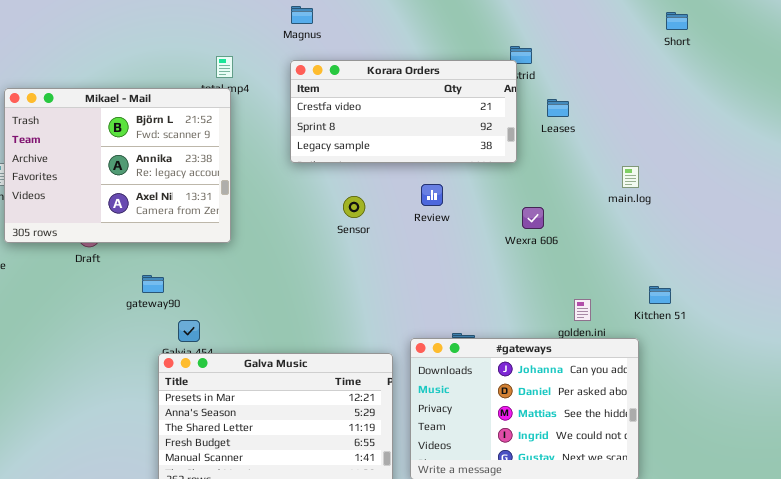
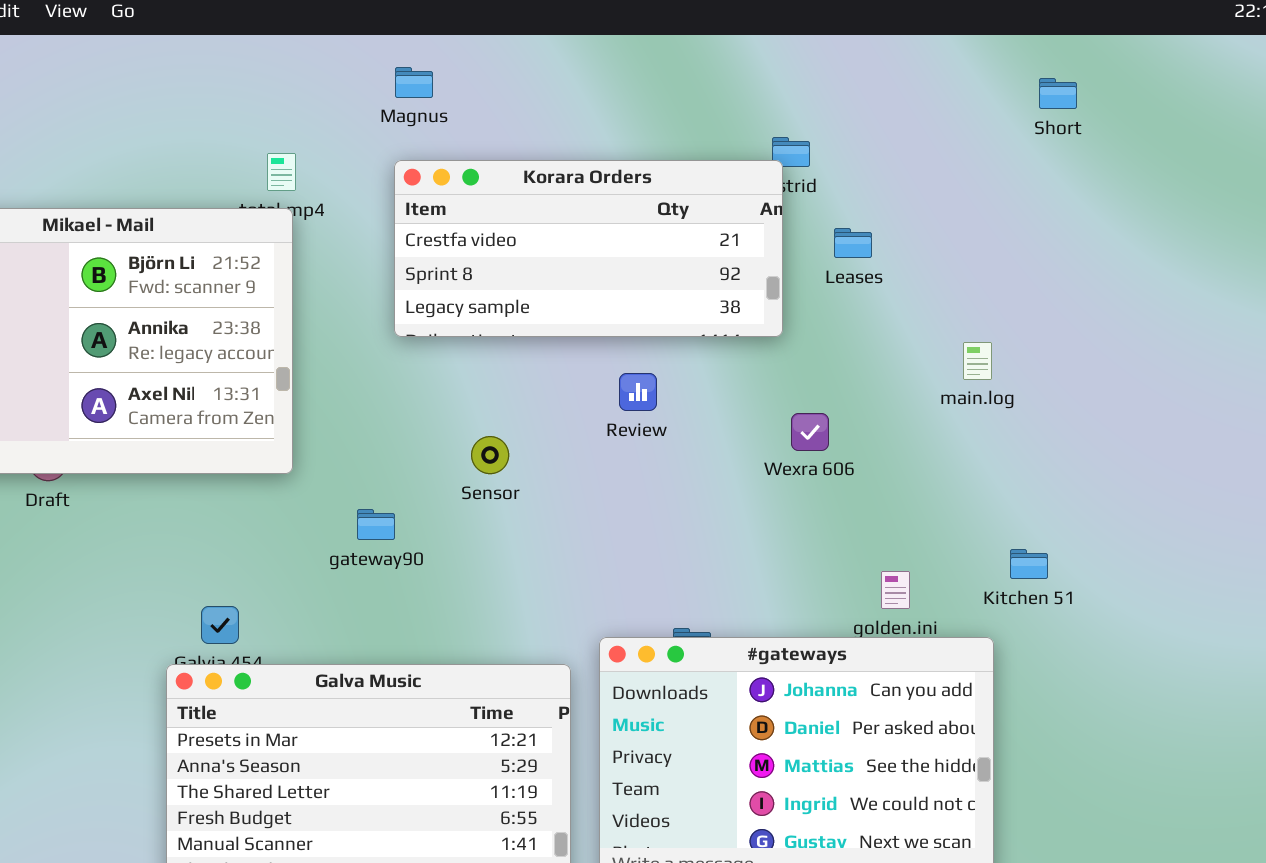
Sensor: [343,196,365,218] -> [471,436,509,474], moved
gateway90: [142,275,164,293] -> [357,509,395,540], moved

